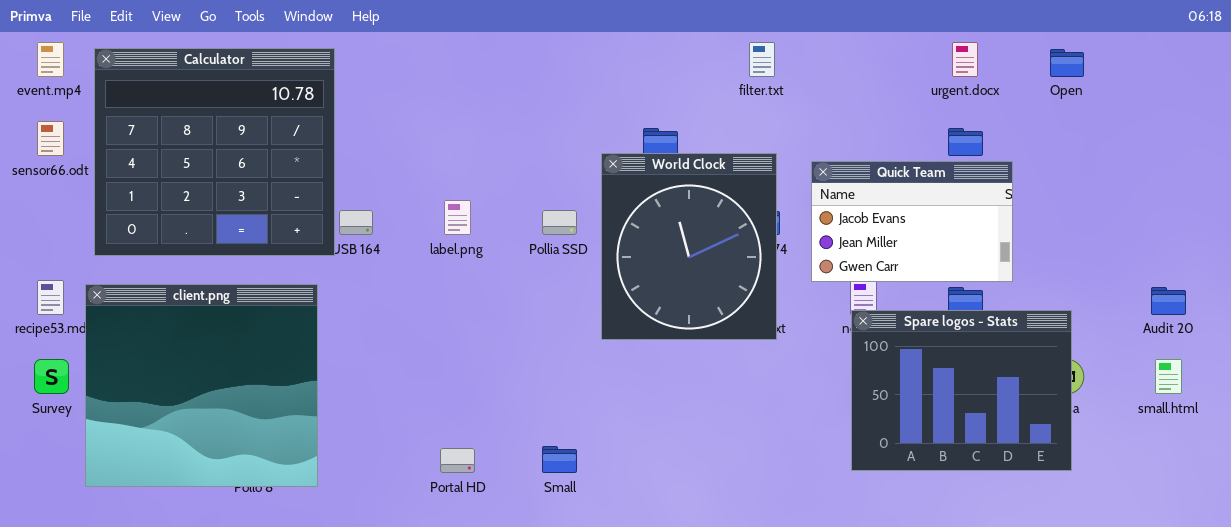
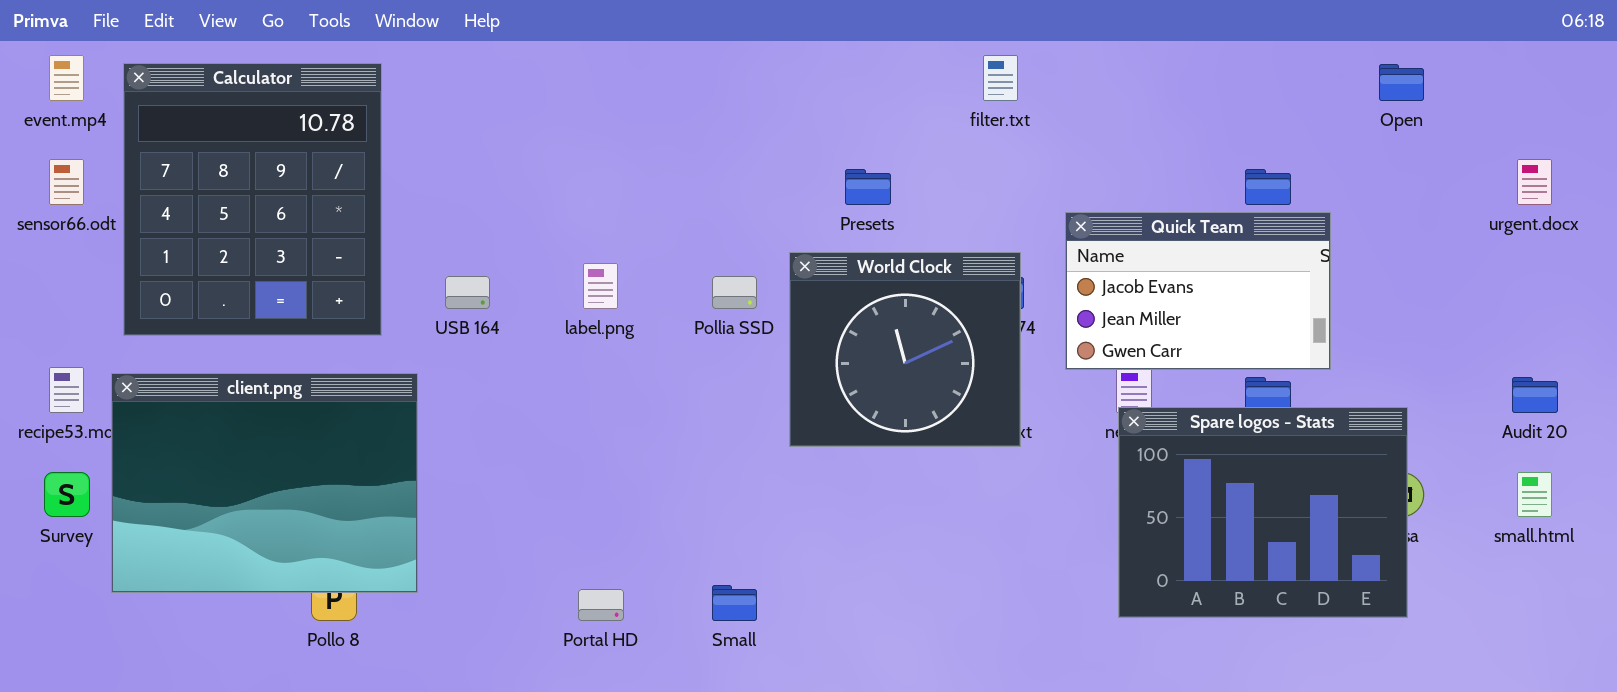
urgent.docx: [952,42,978,77] -> [1517,159,1552,205], moved
Calculator: [94,48,335,256] -> [123,63,382,336], resized
World Clock: [601,153,777,340] -> [789,252,1021,447], resized
client.png: [85,284,318,487] -> [111,373,418,593], resized

